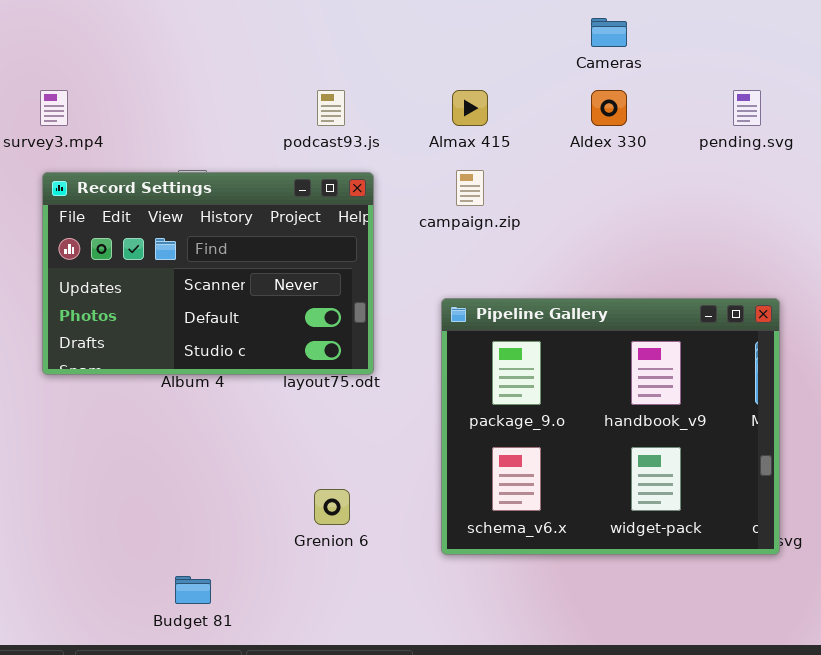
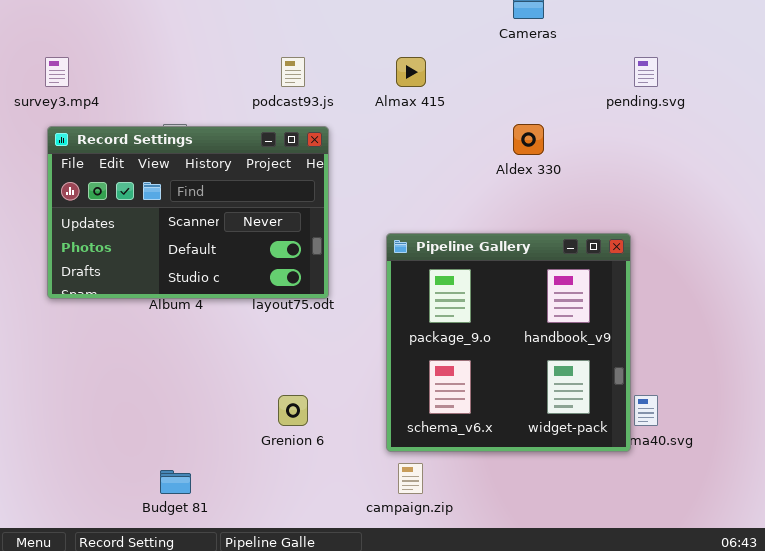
Aldex 330: [591,90,627,126] -> [513,124,544,155], moved
campaign.zip: [456,170,484,206] -> [398,463,423,494], moved
Pipeline Gallery: [441,298,780,555] -> [386,233,631,452], resized

